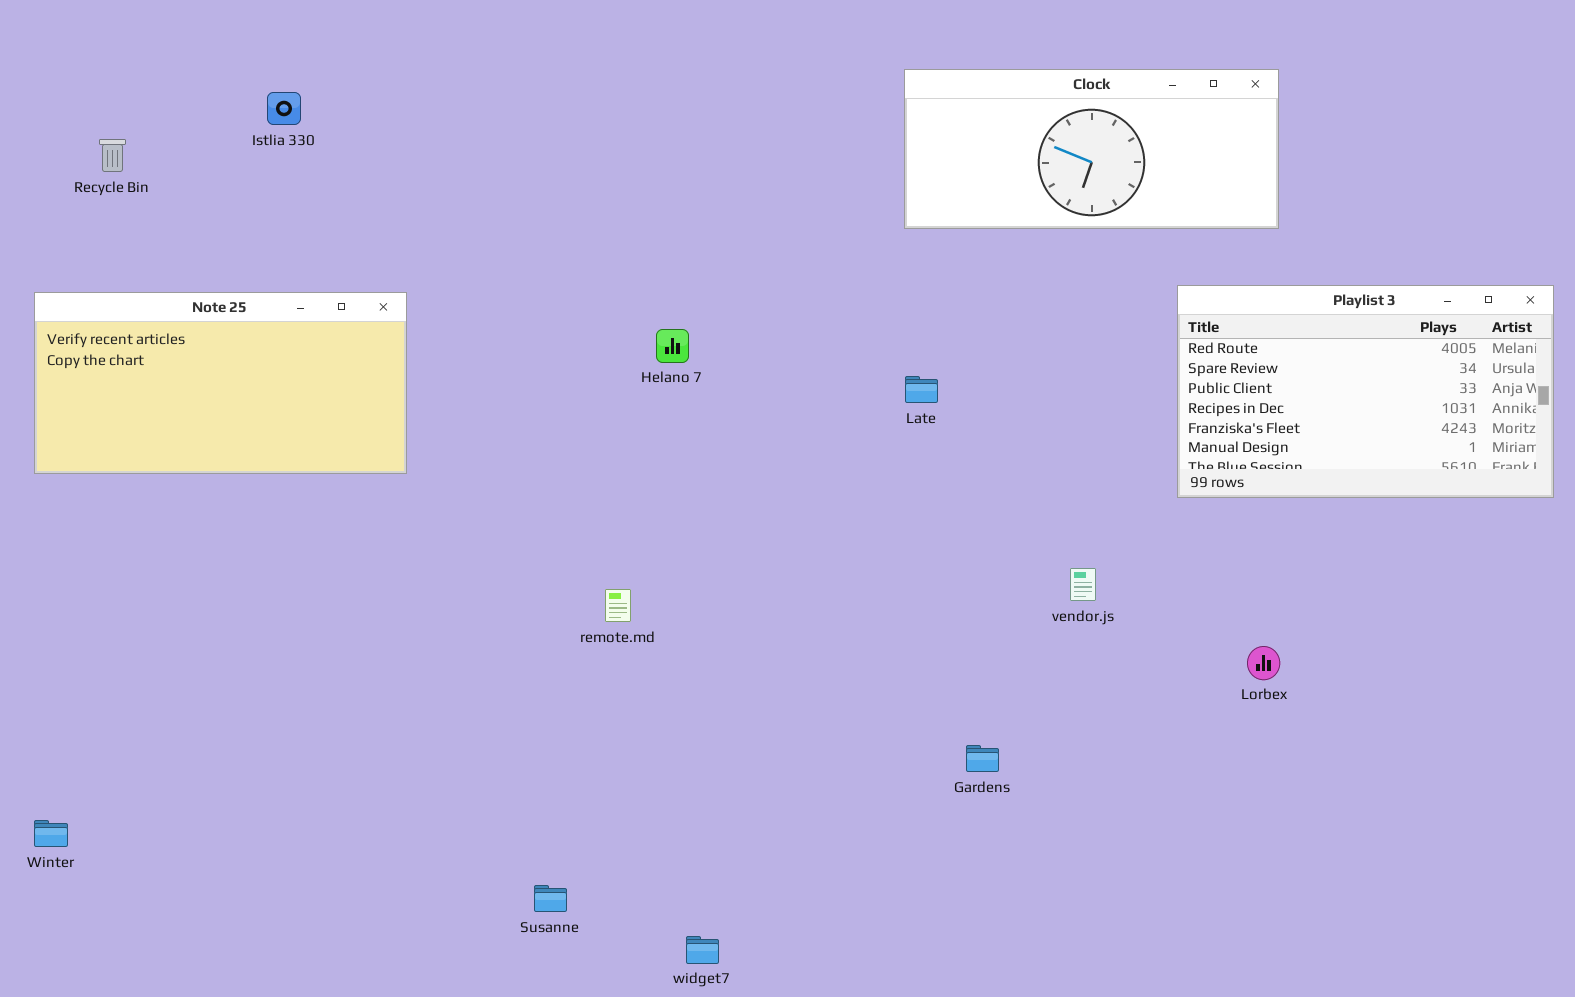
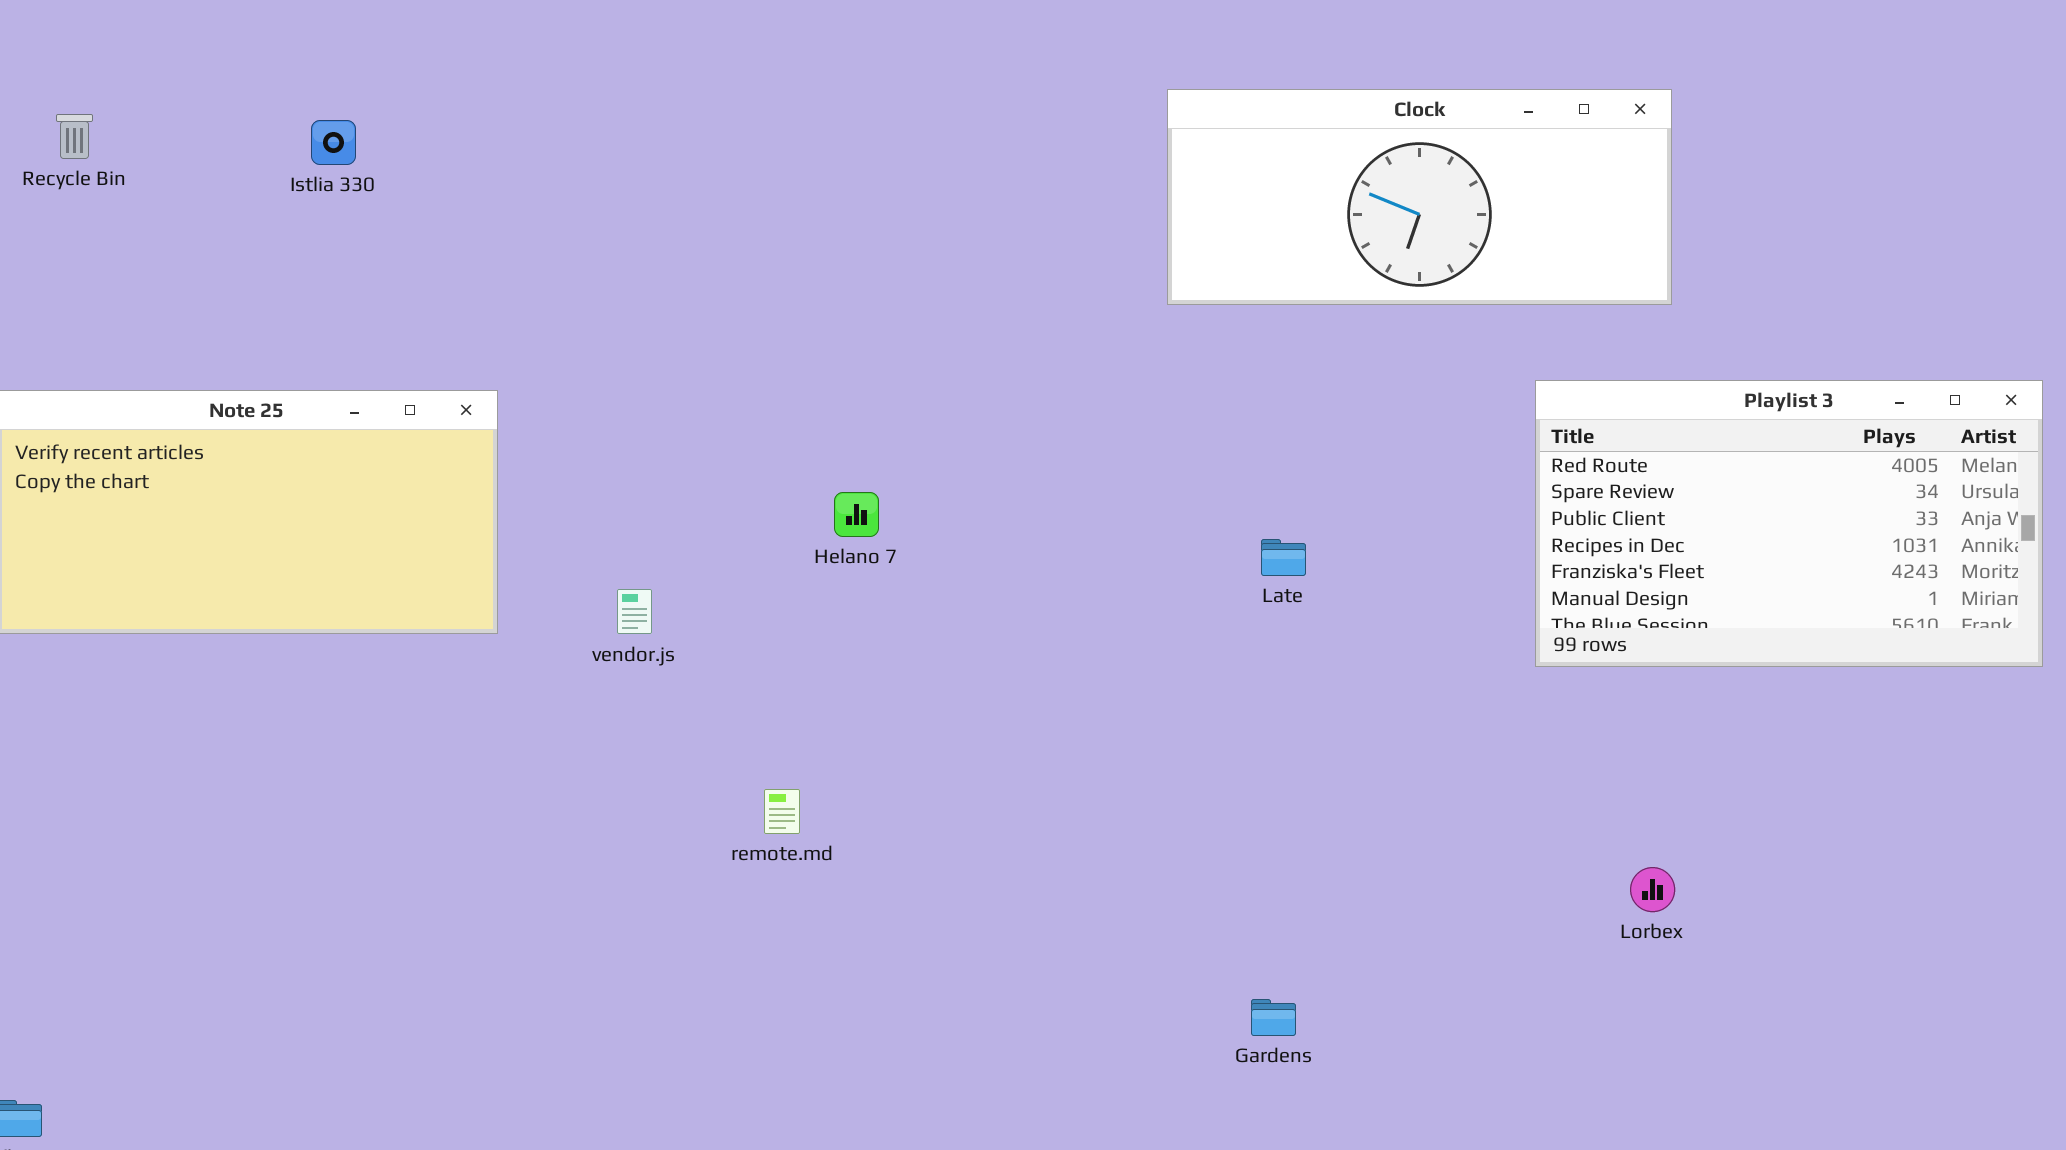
Recycle Bin: [99,139,126,172] -> [56,114,93,159], moved
Helano 7: [656,329,689,363] -> [834,492,879,537], moved
Late: [905,376,938,403] -> [1261,539,1306,576], moved
vendor.js: [1070,568,1096,601] -> [617,589,652,634], moved

